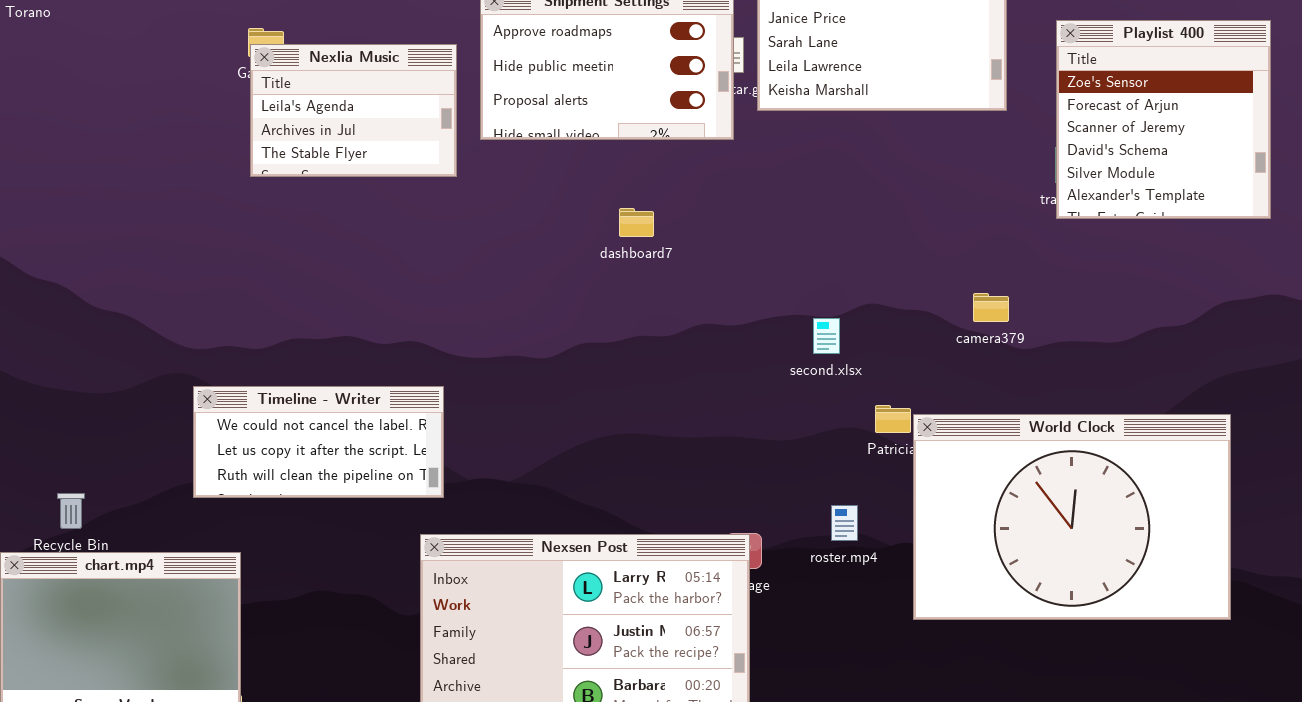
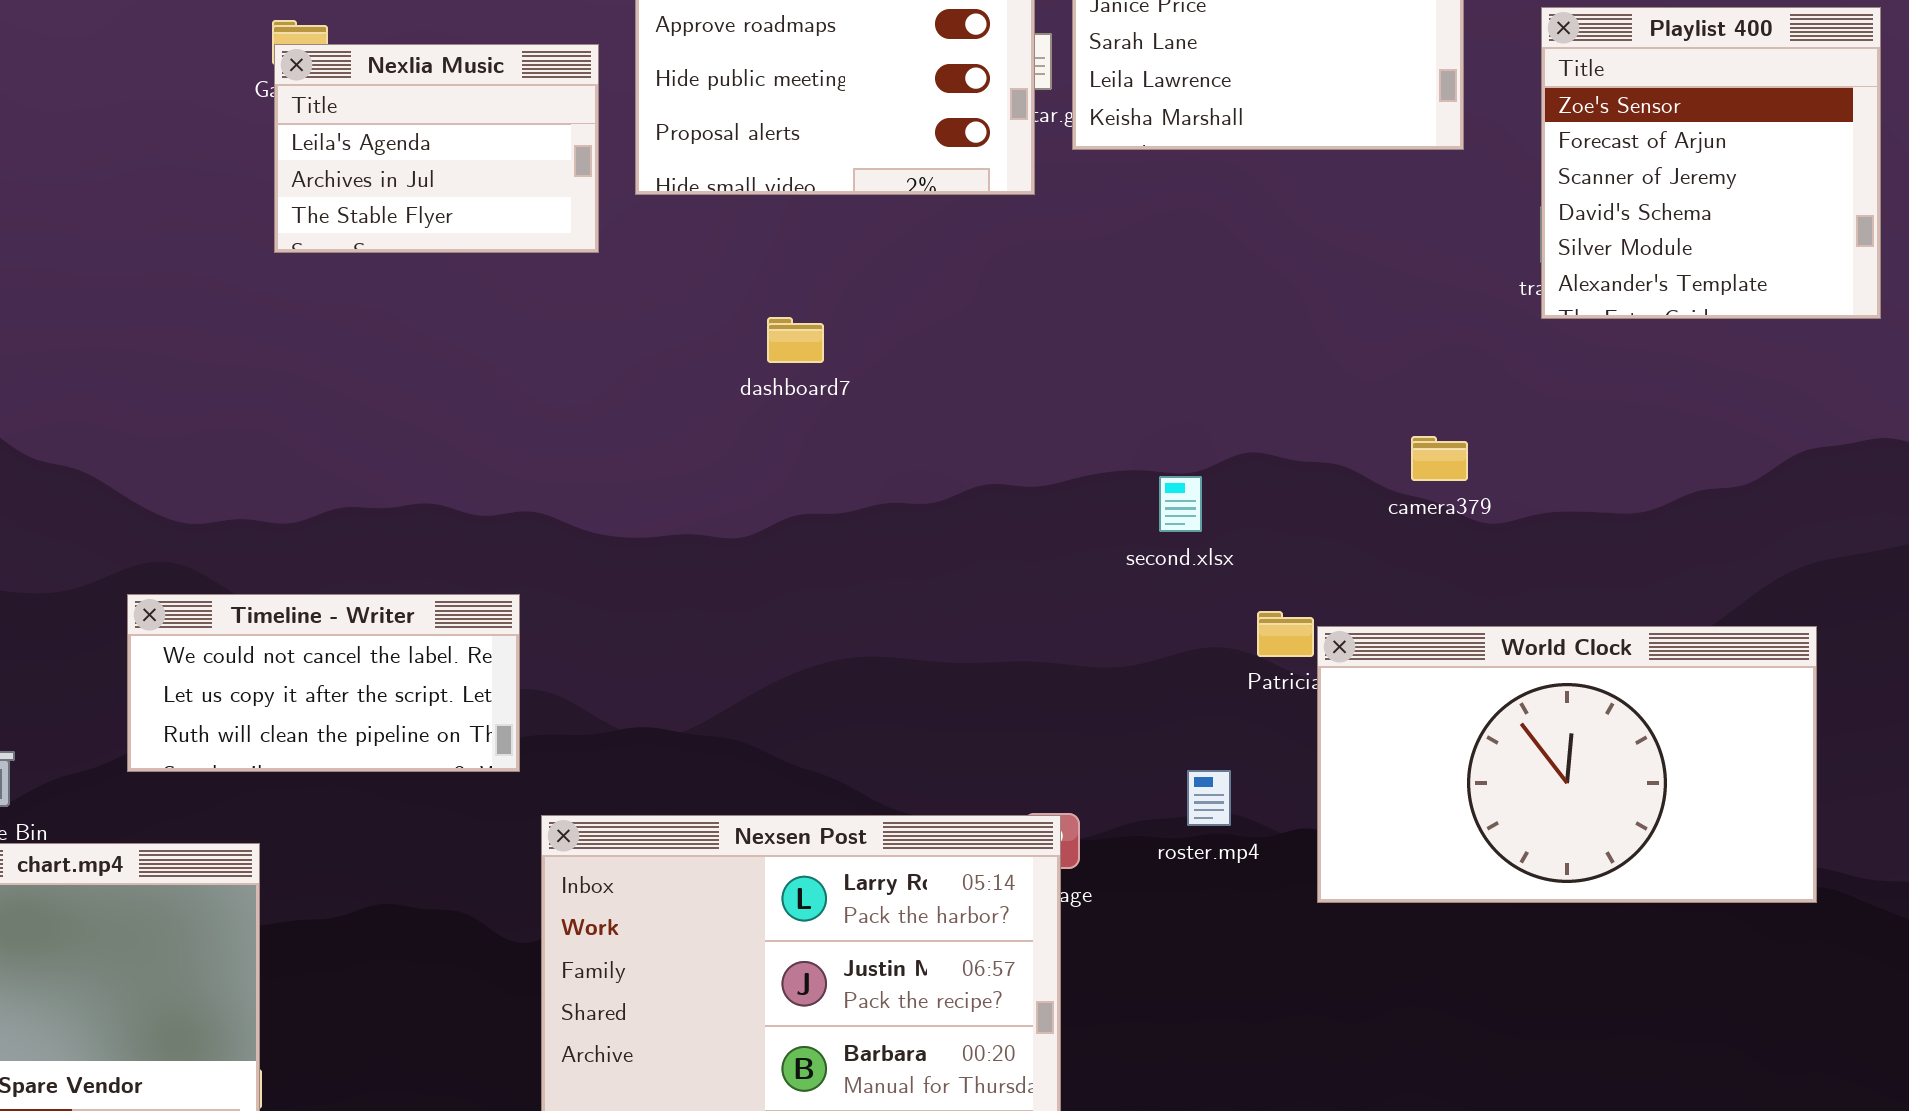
dashboard7: [619,208,654,237] -> [767,317,824,363], moved
Timeline - Writer: [193,386,444,498] -> [127,594,520,772], moved
World Clock: [913,414,1231,620] -> [1317,626,1817,903], resized

